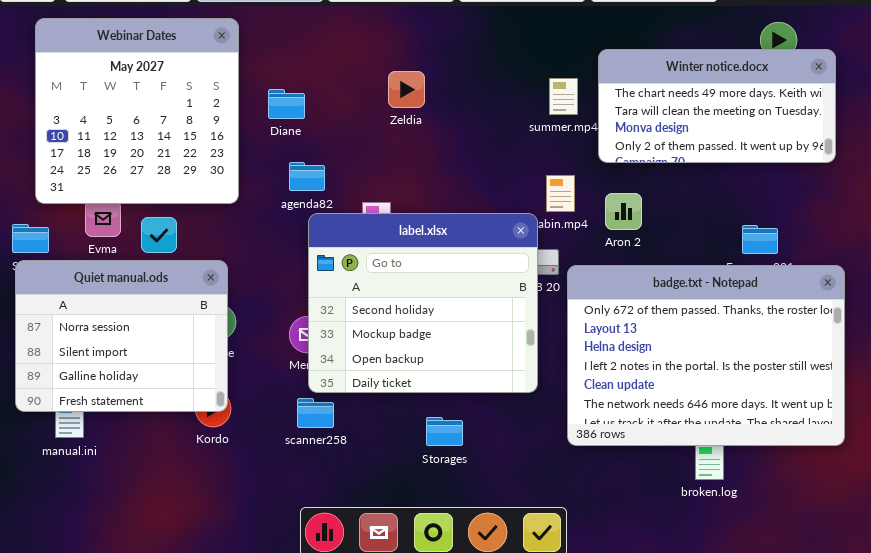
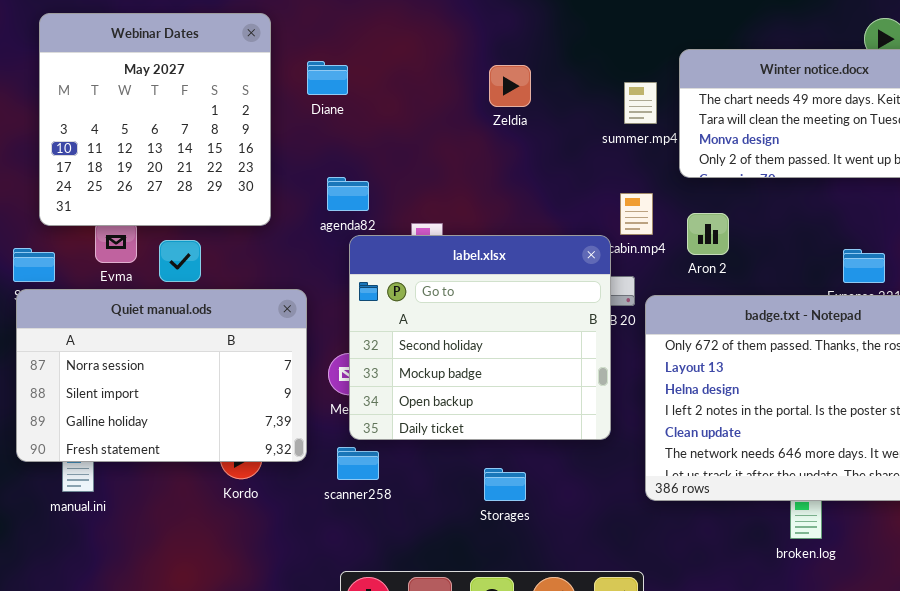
Zeldia: [388,71,425,108] -> [489,65,531,107], moved
Diane: [268,89,305,119] -> [307,61,348,95], moved
Quiet manual.ods: [15,260,228,412] -> [16,289,307,462], resized

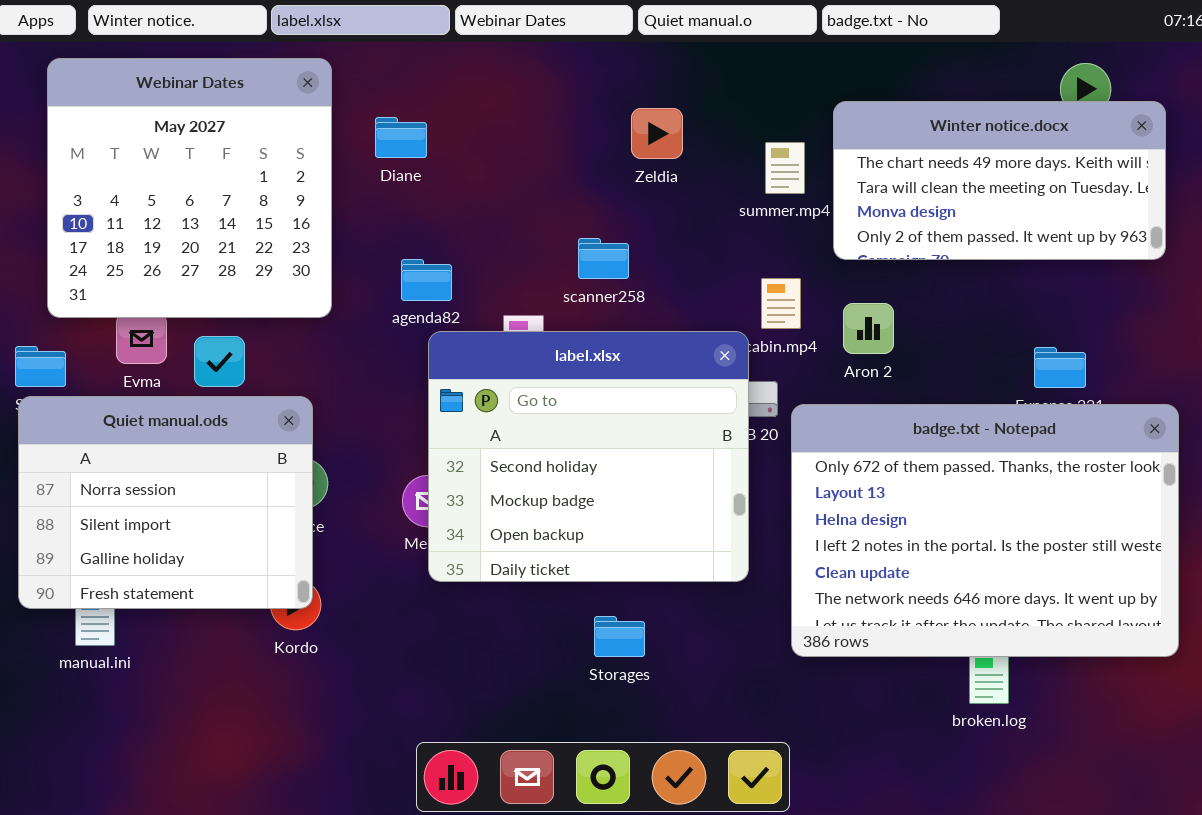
Zeldia: [489,65,531,107] -> [631,108,683,159], moved
Quiet manual.ods: [16,289,307,462] -> [18,396,313,609], resized
scanner258: [337,447,379,480] -> [578,238,629,279], moved

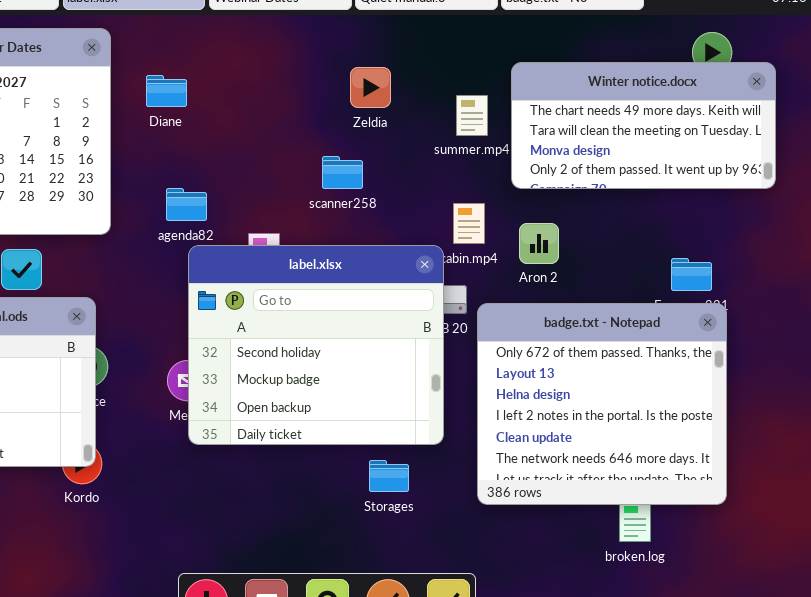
scanner258: [578,238,629,279] -> [322,156,363,189], moved
badge.txt - Notepad: [791,404,1179,657] -> [477,303,727,505], resized
Storages: [594,616,645,657] -> [369,460,409,492], moved

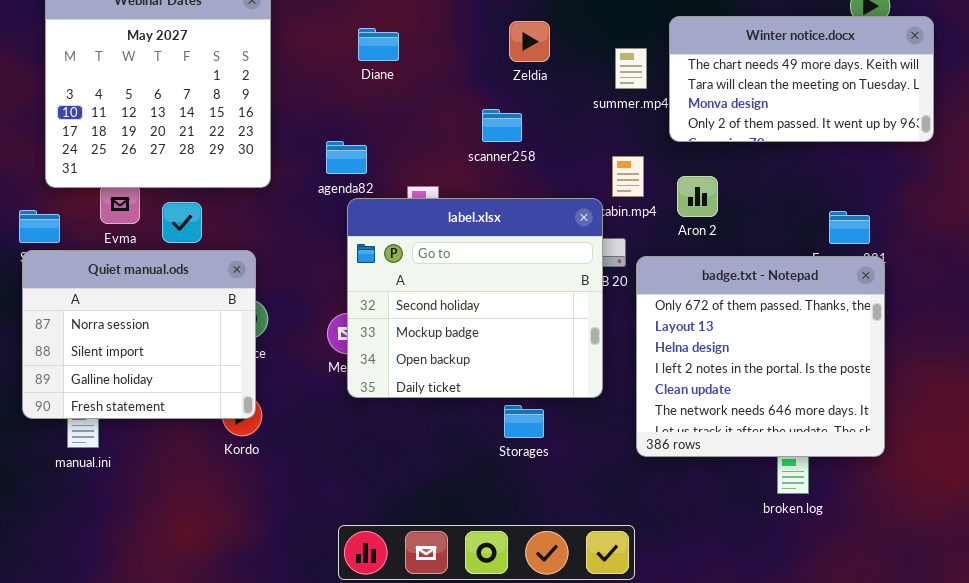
Diane: [146,75,187,107] -> [358,28,399,61], moved
Storages: [369,460,409,492] -> [504,405,544,438], moved

